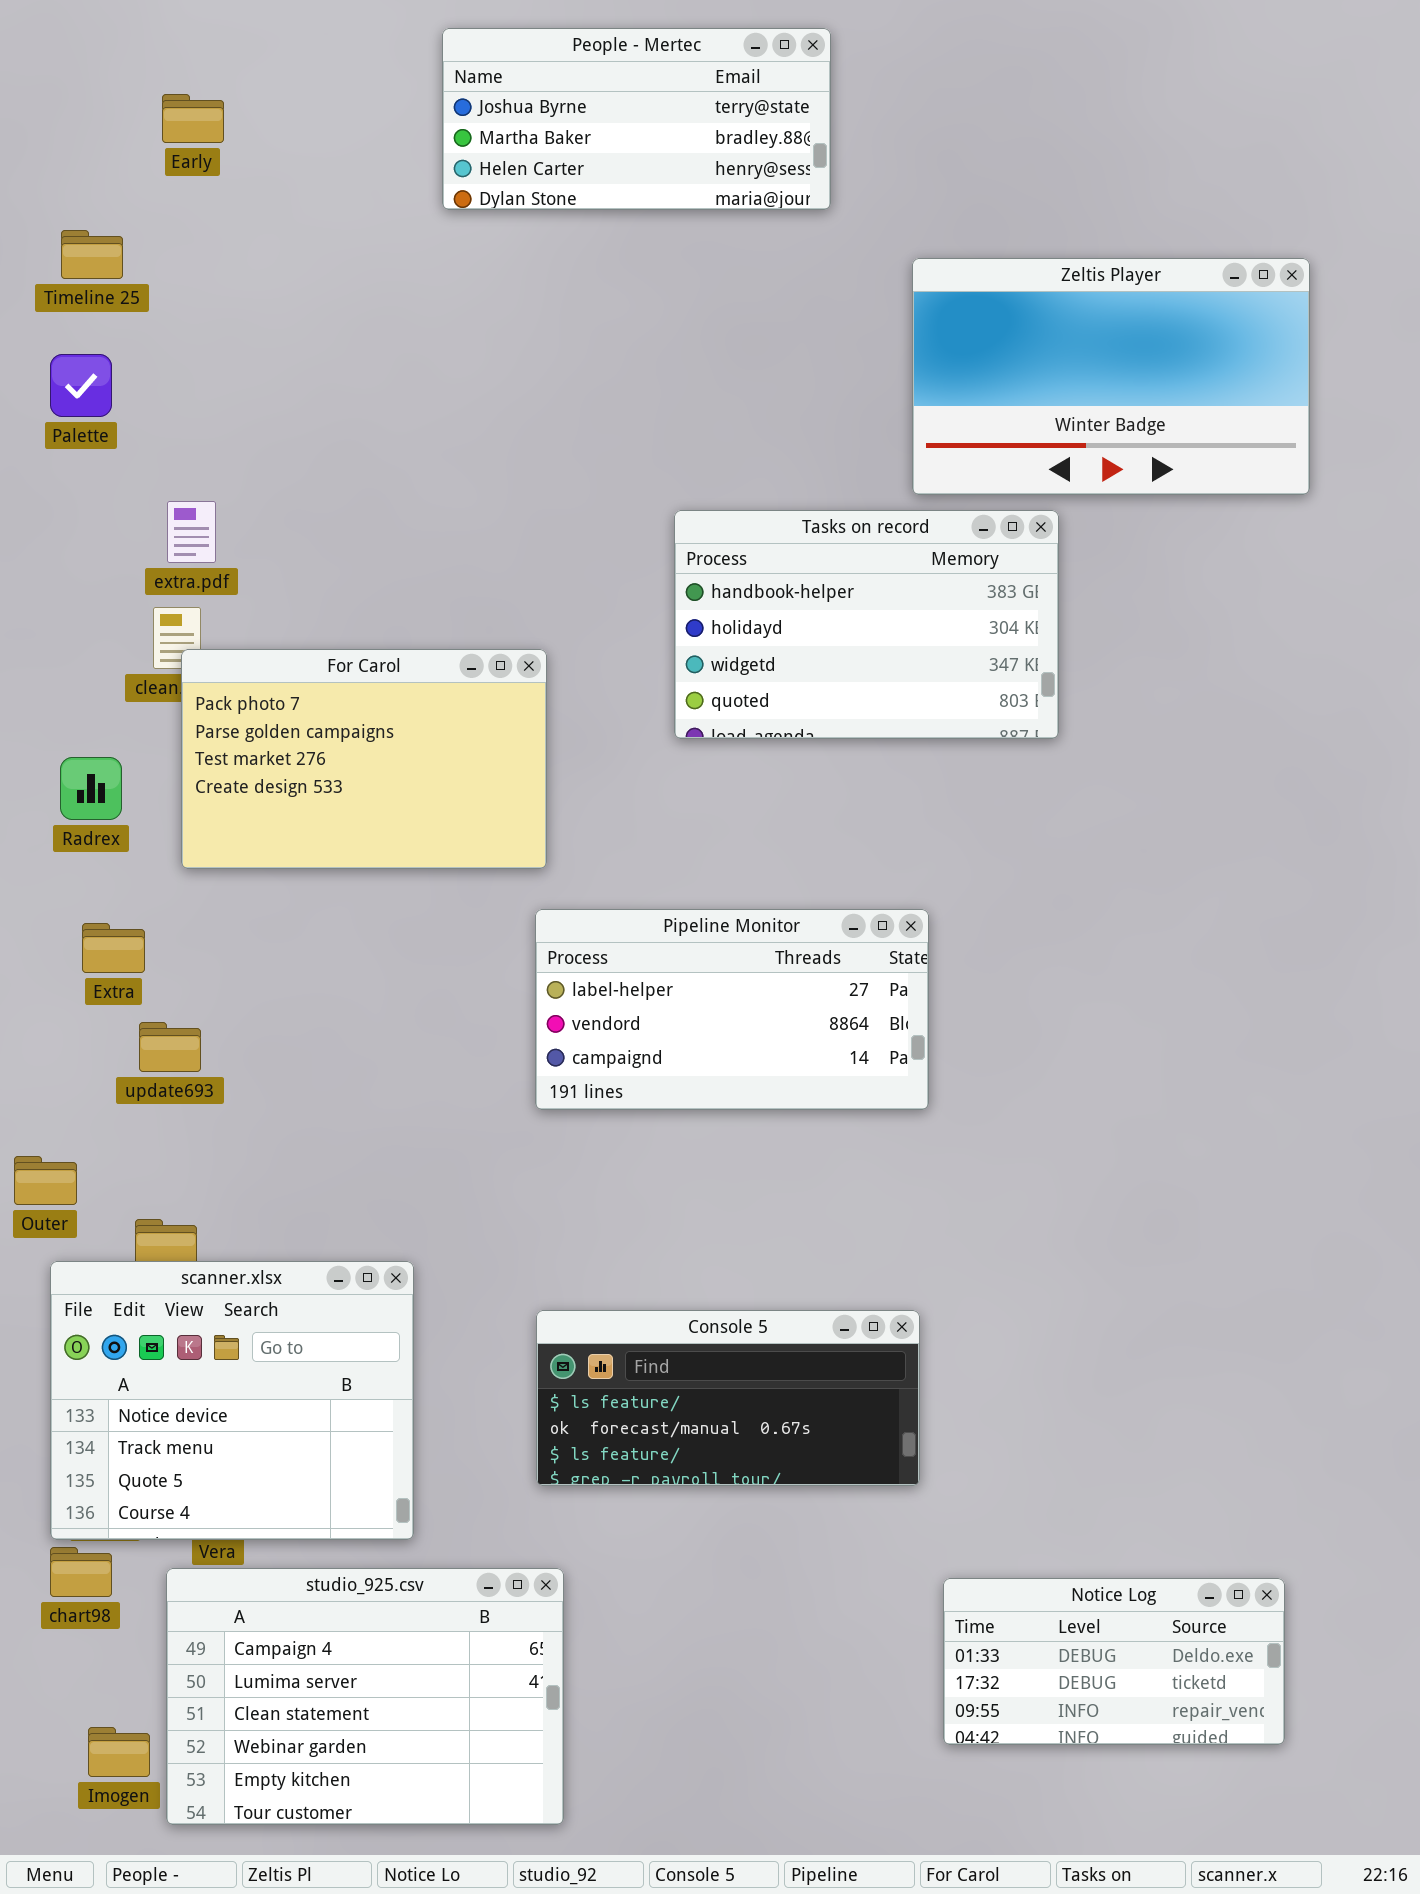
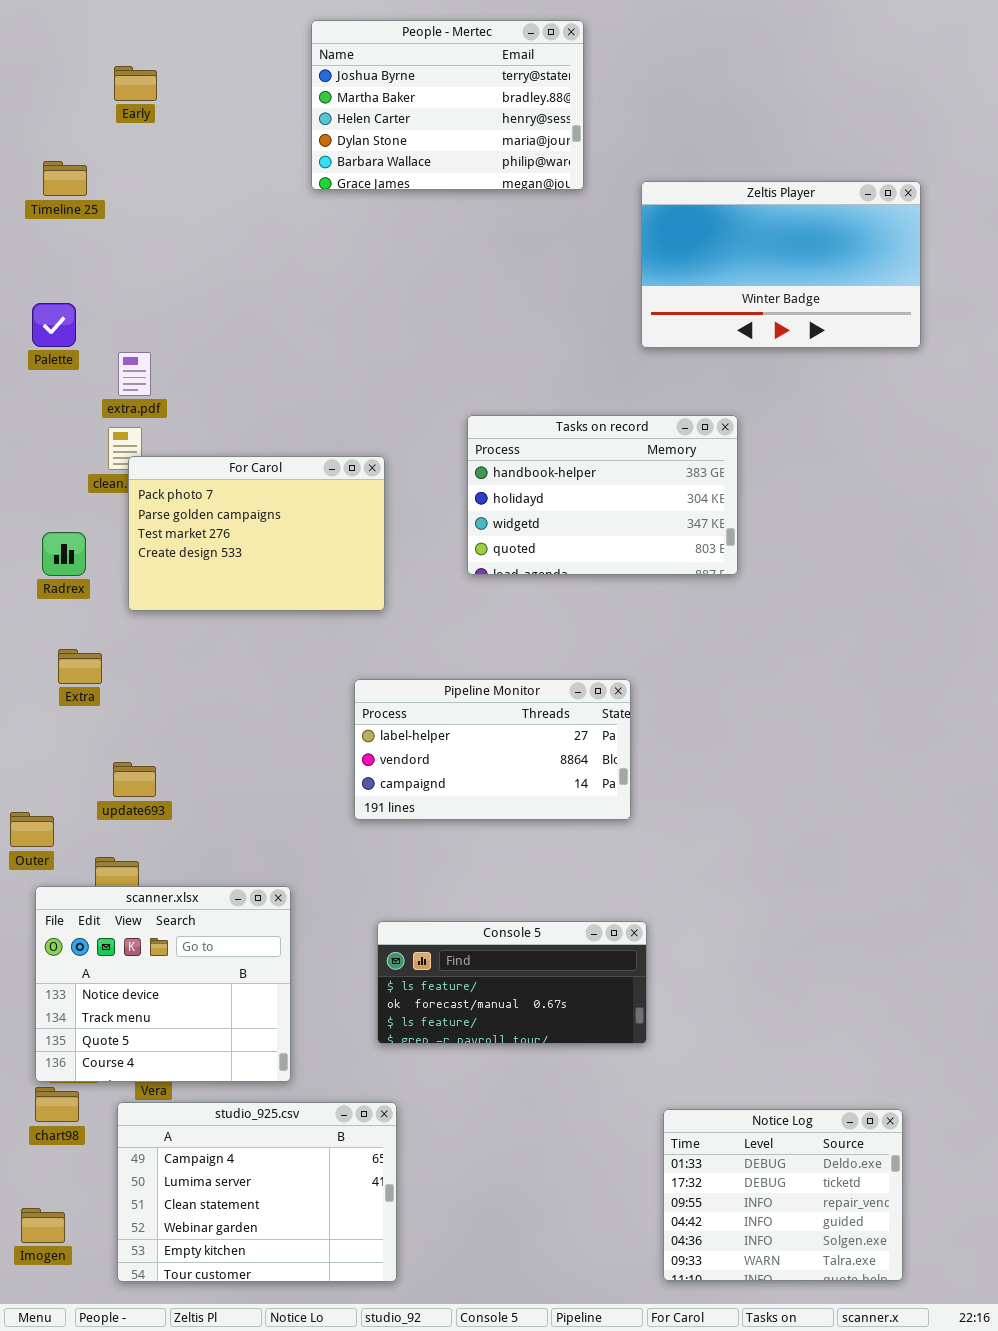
People - Mertec: [442,28,831,210] -> [311,20,584,190], resized
Palette: [50,354,112,417] -> [32,303,76,347], moved
Tasks on record: [674,510,1059,739] -> [467,415,738,575], moved
Pipeline Monitor: [535,909,929,1110] -> [354,679,631,820], moved
update693: [139,1022,201,1072] -> [113,762,156,797], moved
Notice Log: [943,1578,1285,1745] -> [663,1109,903,1281], resized
Imogen: [88,1727,150,1777] -> [21,1208,65,1243], moved

